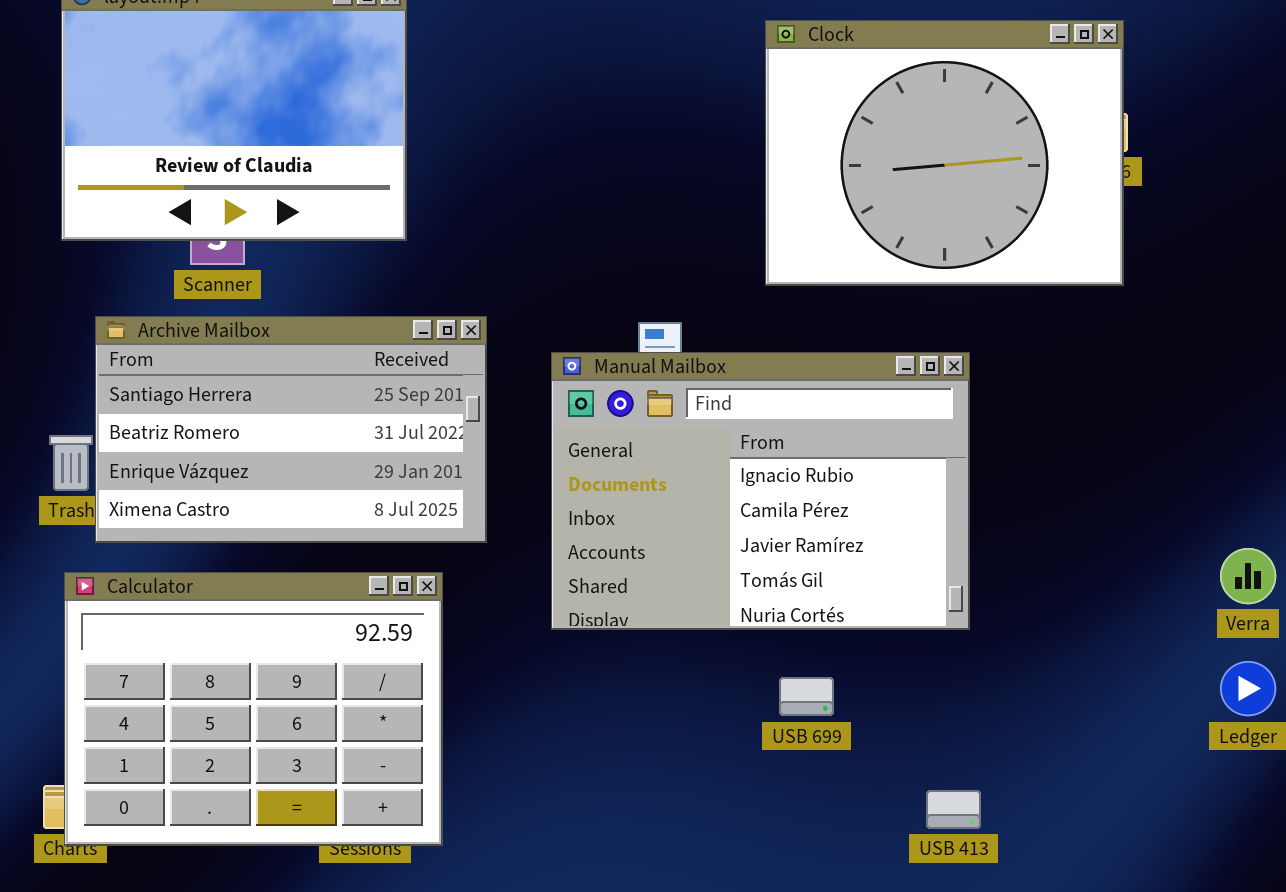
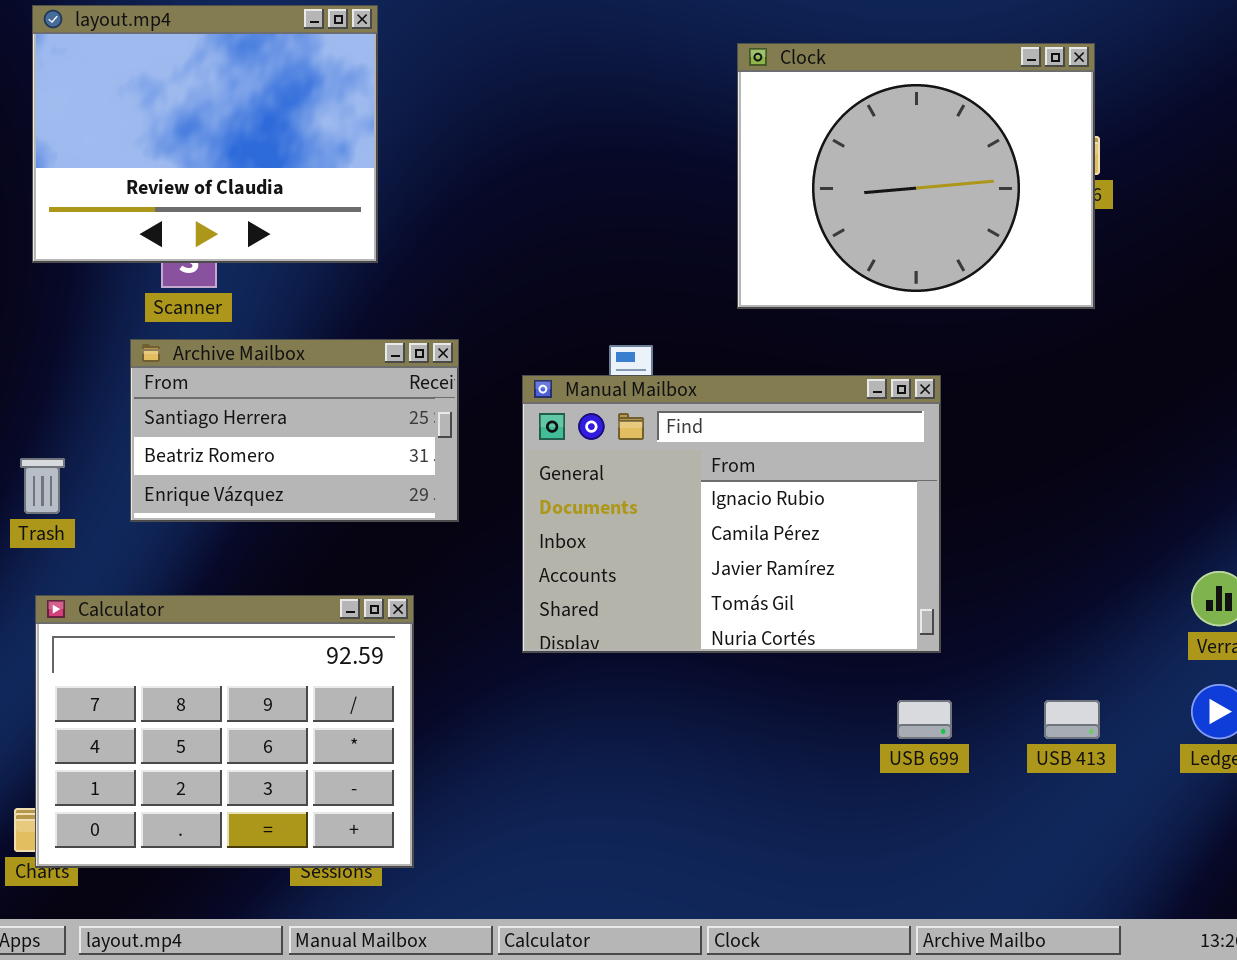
Archive Mailbox: [95,316,487,543] -> [130,339,459,522], resized
USB 699: [779,677,834,716] -> [897,700,952,739], moved
USB 413: [926,790,981,829] -> [1044,700,1100,739], moved

